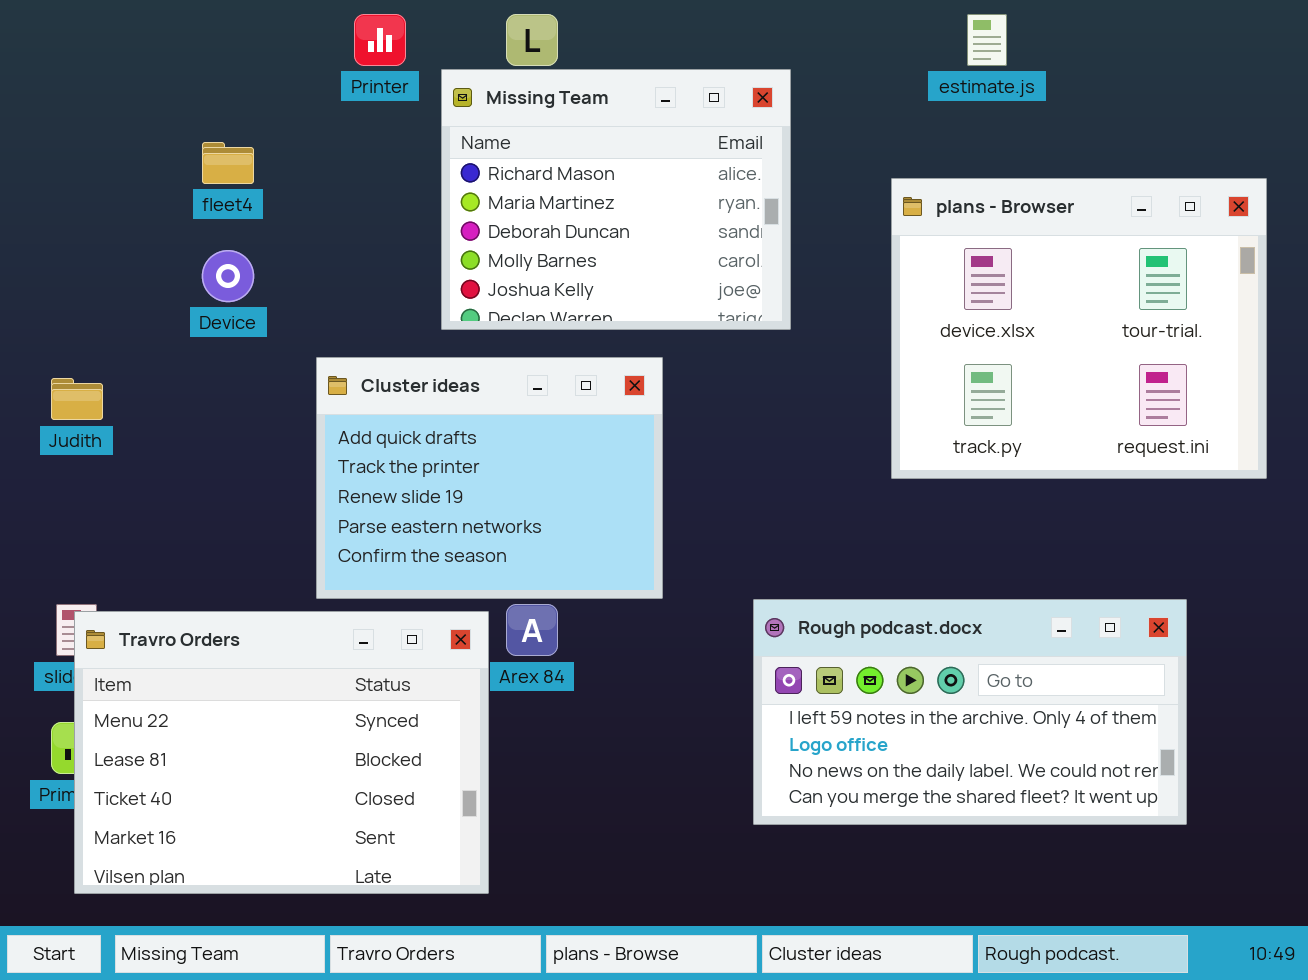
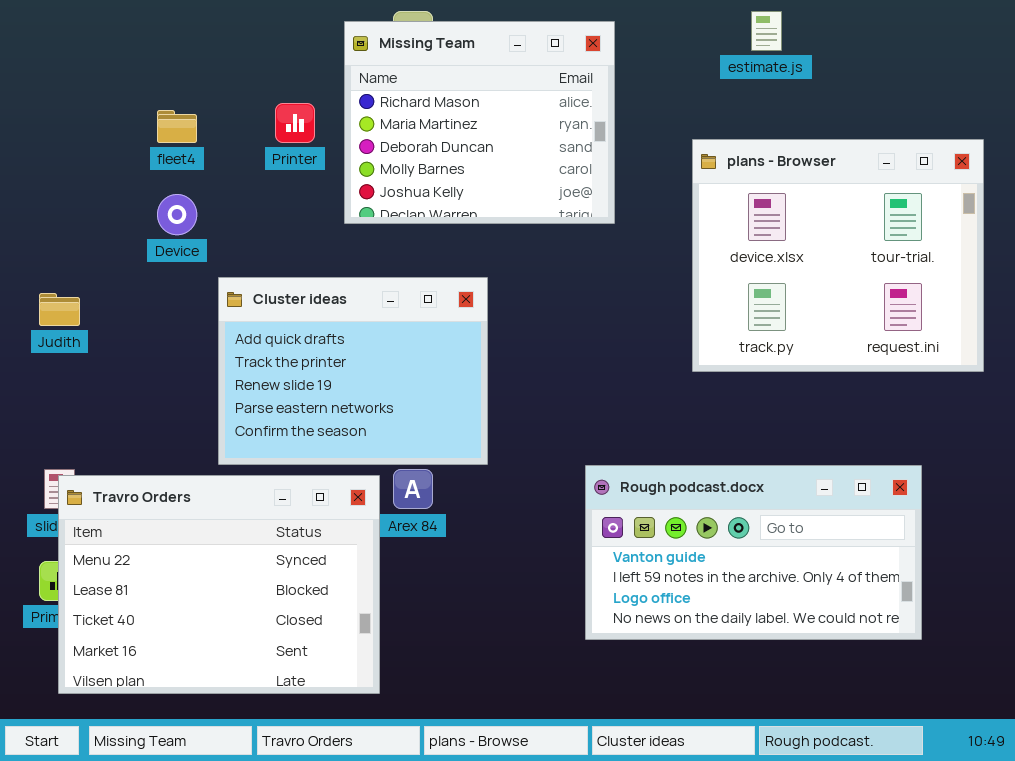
Printer: [354,14,406,66] -> [275,103,315,143], moved
Missing Team: [441,69,791,330] -> [344,21,615,224], moved
Cluster ideas: [316,357,663,599] -> [218,277,488,465], moved
Rough podcast.docx: [753,599,1187,825] -> [585,465,922,640], scrolled up 1 row

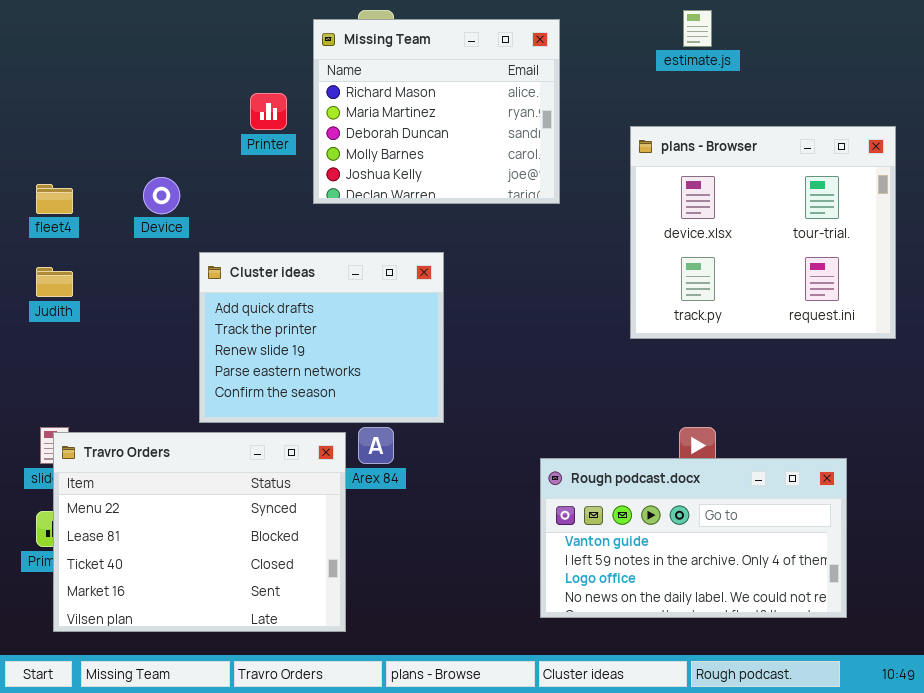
fleet4: [157,110,197,143] -> [36,184,73,214], moved
Rough podcast.docx: [585,465,922,640] -> [540,458,847,618], moved

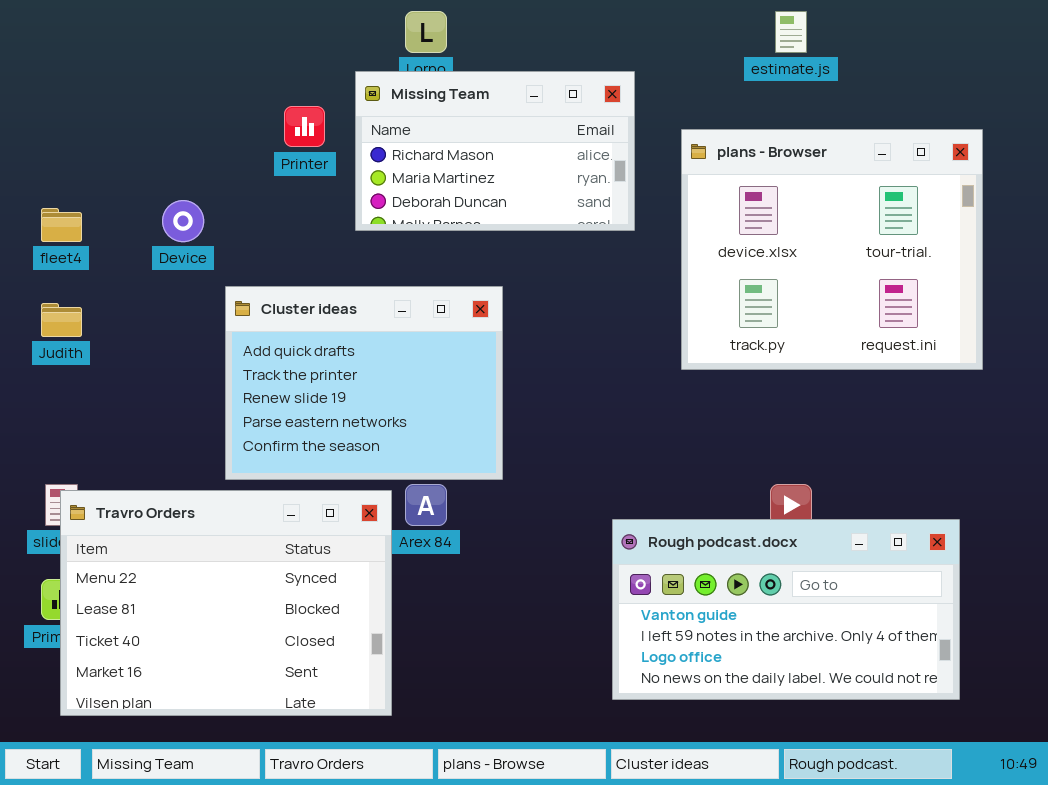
Missing Team: [313,19,560,204] -> [355,71,635,231], resized
plans - Browser: [630,126,896,339] -> [681,129,983,370], moved

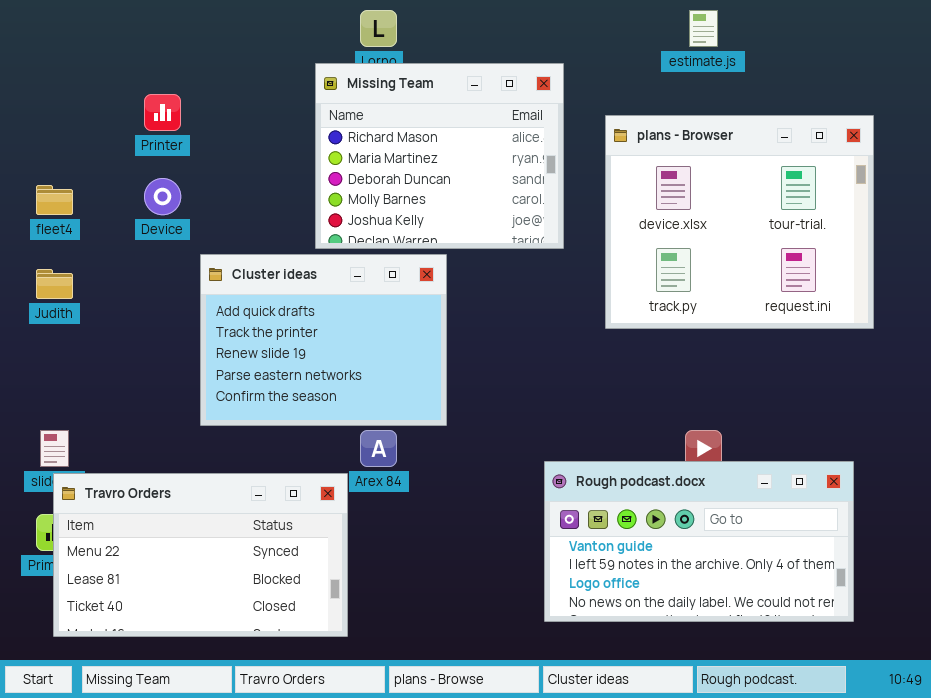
Missing Team: [355,71,635,231] -> [315,63,564,249], resized
Printer: [284,106,325,147] -> [144,94,181,131], moved
Travro Orders: [60,490,392,716] -> [53,473,348,637], resized

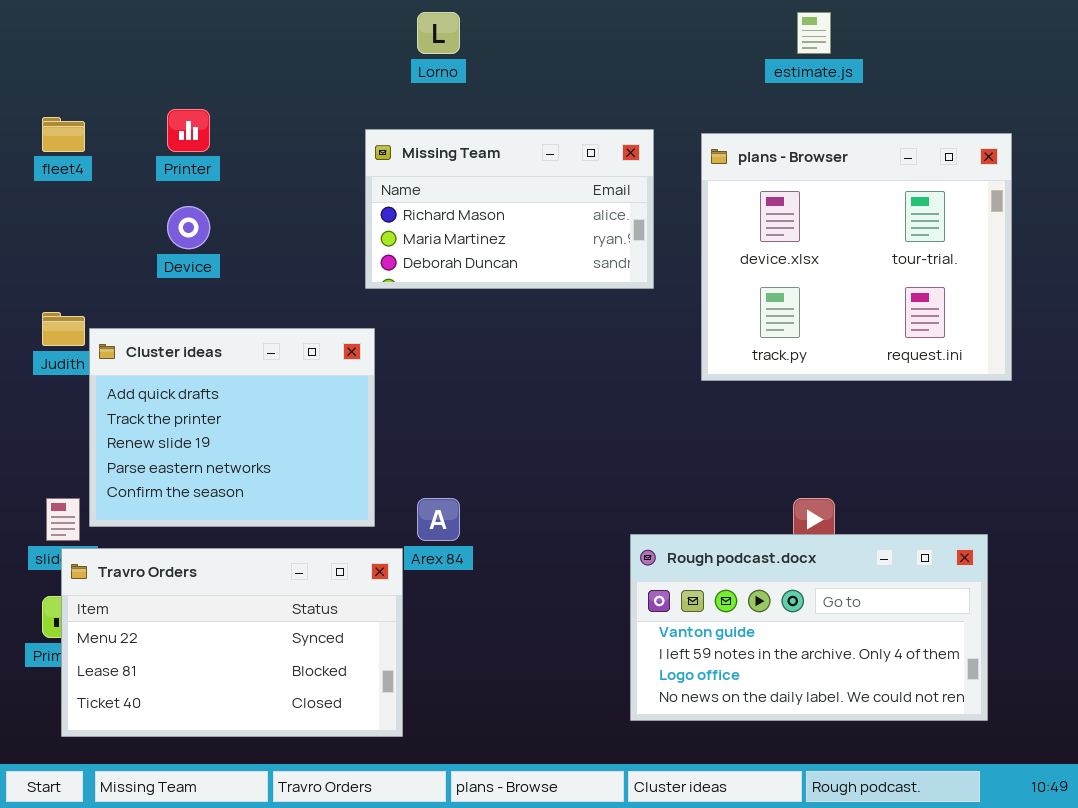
Missing Team: [315,63,564,249] -> [365,129,654,289], resized
fleet4: [36,185,73,215] -> [42,117,85,152], moved
Cluster ideas: [200,254,447,426] -> [89,328,375,527], moved

